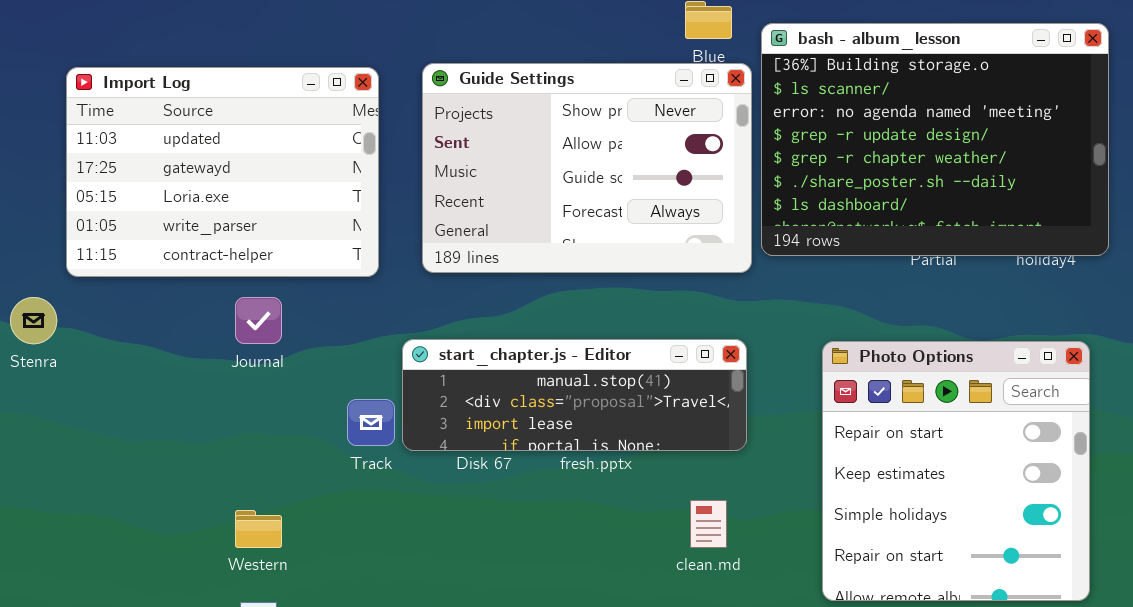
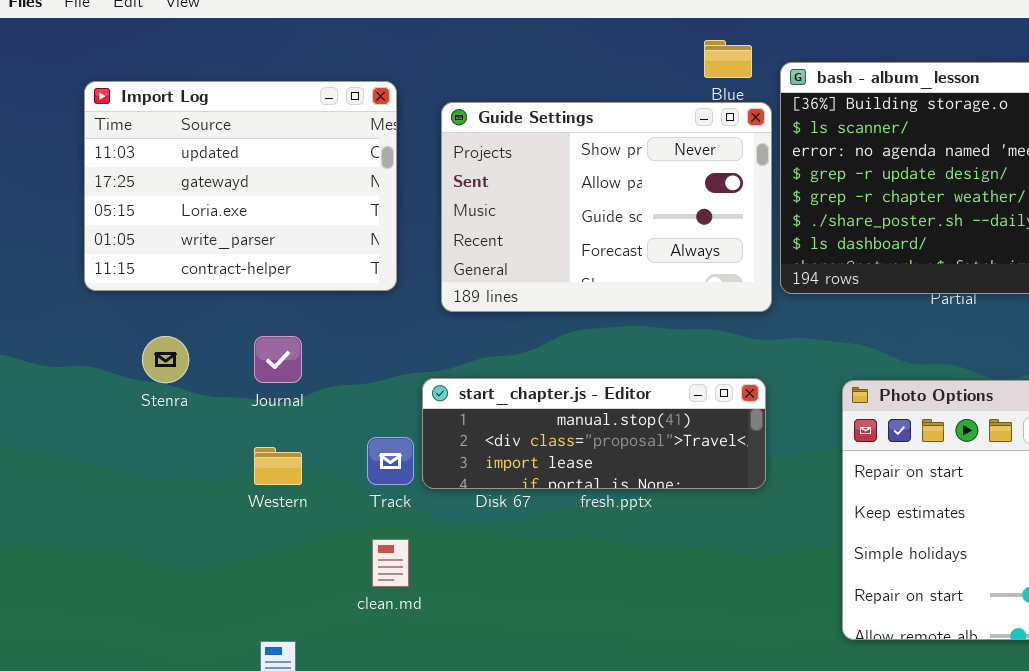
Import Log: [66,67,379,277] -> [84,81,397,291], moved
Stenra: [10,297,57,344] -> [142,336,189,383], moved
clean.md: [690,500,727,548] -> [372,539,409,587], moved
Western: [235,510,282,548] -> [254,447,302,485], moved

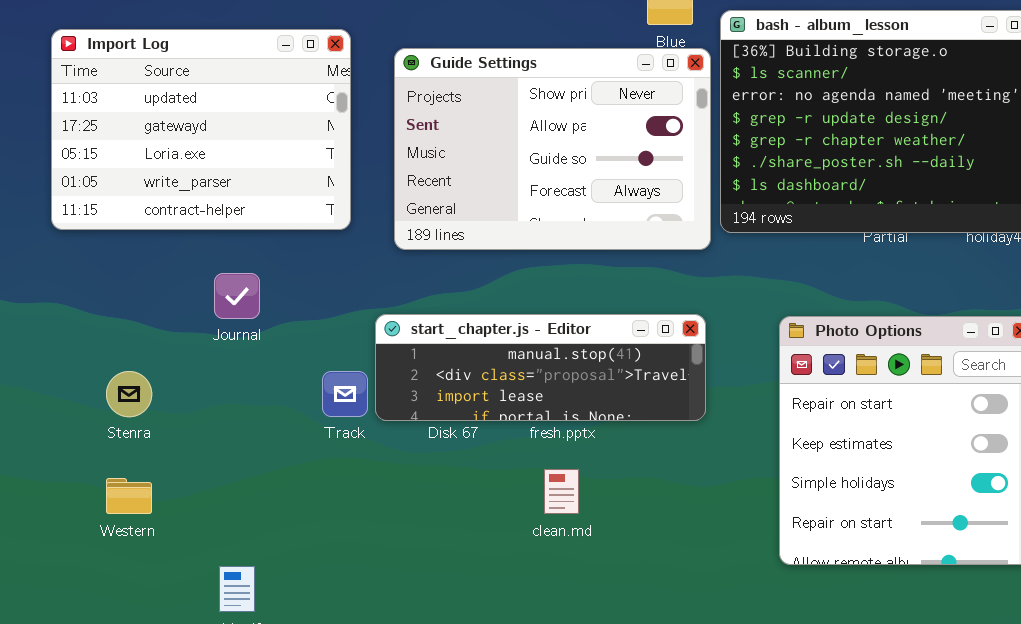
Stenra: [142,336,189,383] -> [106,371,152,417], moved
Western: [254,447,302,485] -> [106,478,152,514], moved
clean.md: [372,539,409,587] -> [544,469,579,514], moved

